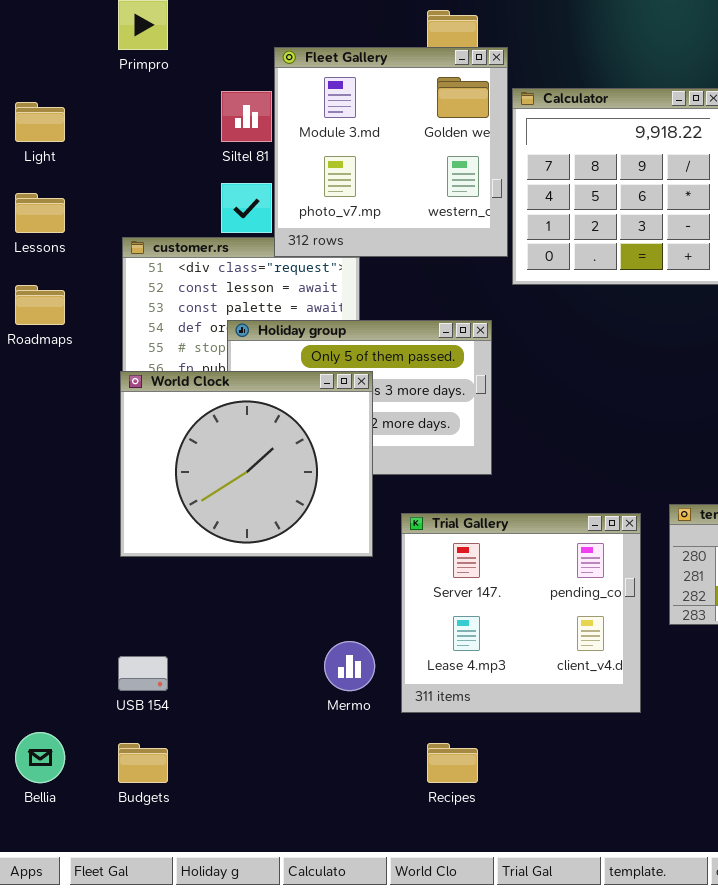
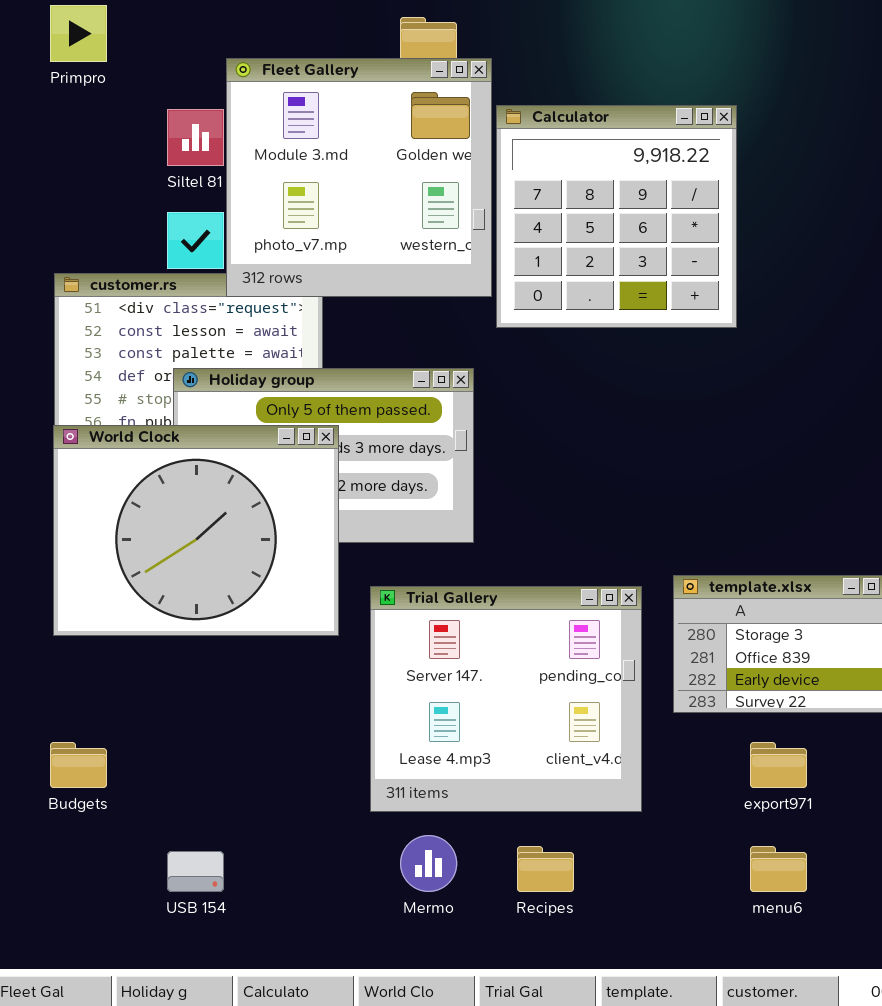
Mermo: [324,641,375,691] -> [400,835,457,892], moved
USB 154: [118,656,168,691] -> [167,851,224,892], moved
Budgets: [118,743,168,783] -> [50,742,107,788], moved
Recipes: [427,743,478,783] -> [517,846,574,892], moved

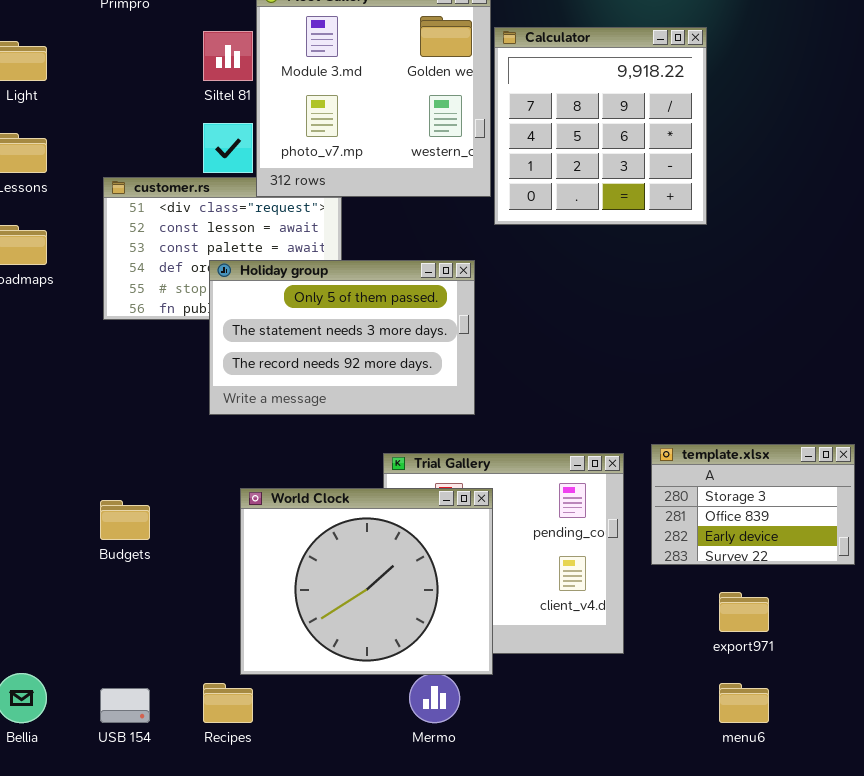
World Clock: [53,425,339,636] -> [240,488,493,675], moved
Budgets: [50,742,107,788] -> [100,500,150,540], moved
Recipes: [517,846,574,892] -> [203,683,253,723], moved
USB 154: [167,851,224,892] -> [100,688,150,723], moved

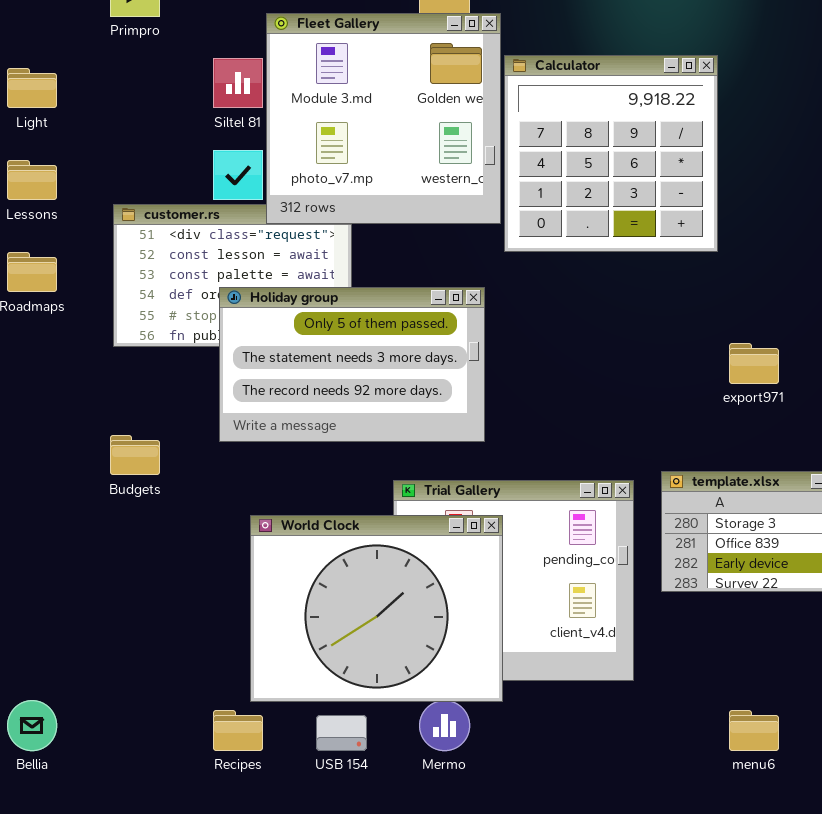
Budgets: [100,500,150,540] -> [110,435,160,475], moved
export971: [719,592,769,632] -> [729,343,779,384], moved
USB 154: [100,688,150,723] -> [316,715,367,751], moved

